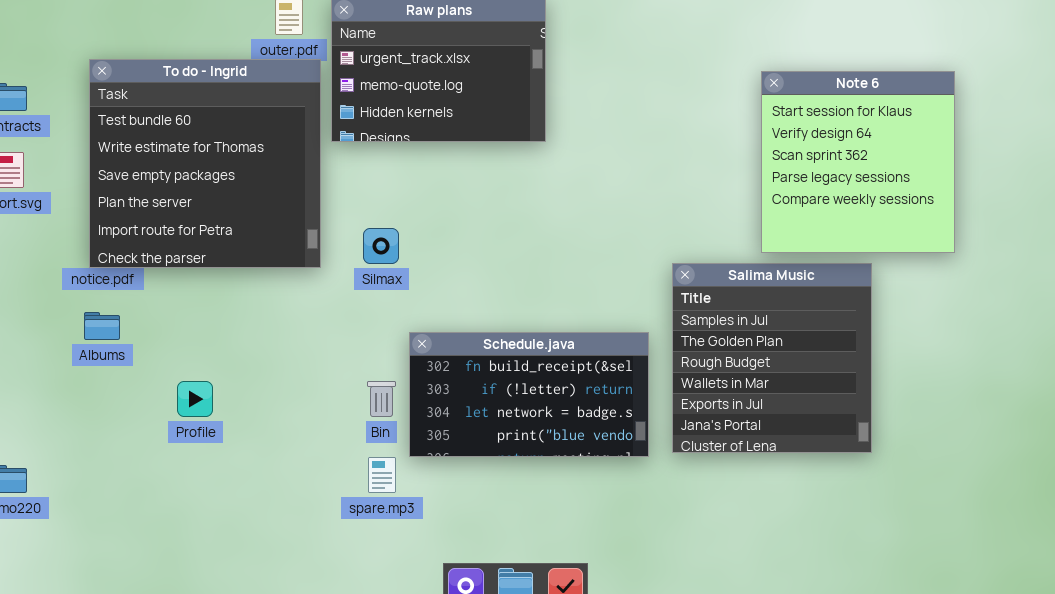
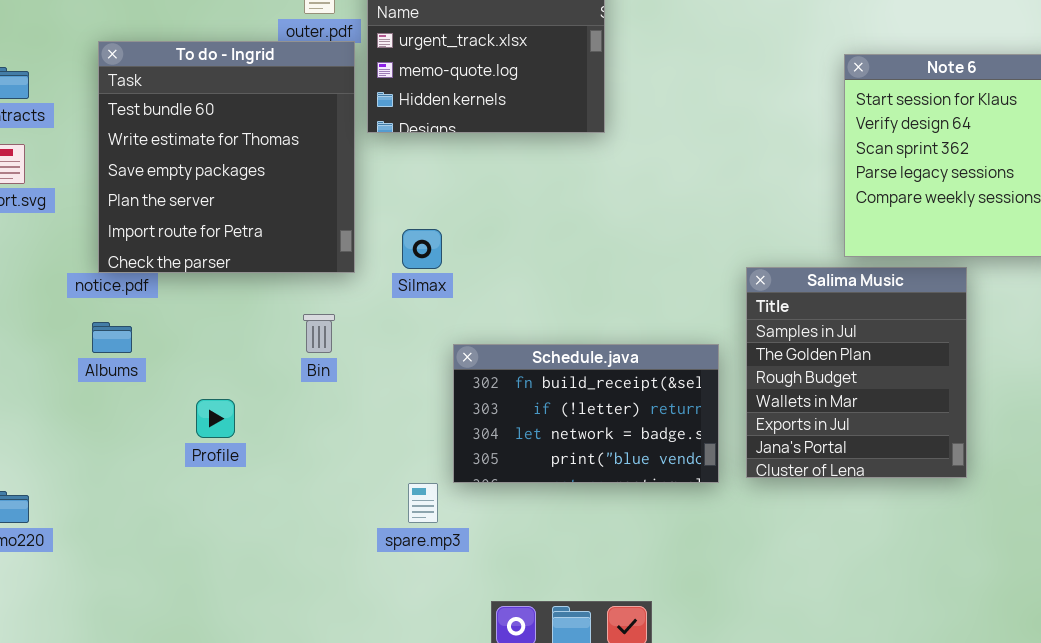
Bin: [367,381,396,417] -> [303,314,335,353], moved

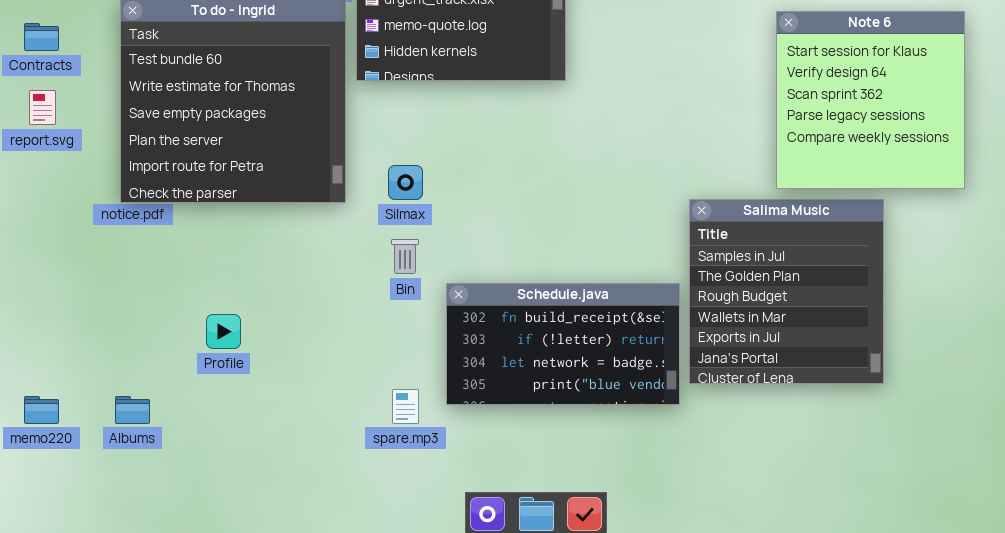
Bin: [303,314,335,353] -> [391,239,419,274], moved
Albums: [92,322,132,353] -> [115,396,150,424], moved
Schedule.java: [453,344,719,483] -> [446,283,680,405], moved

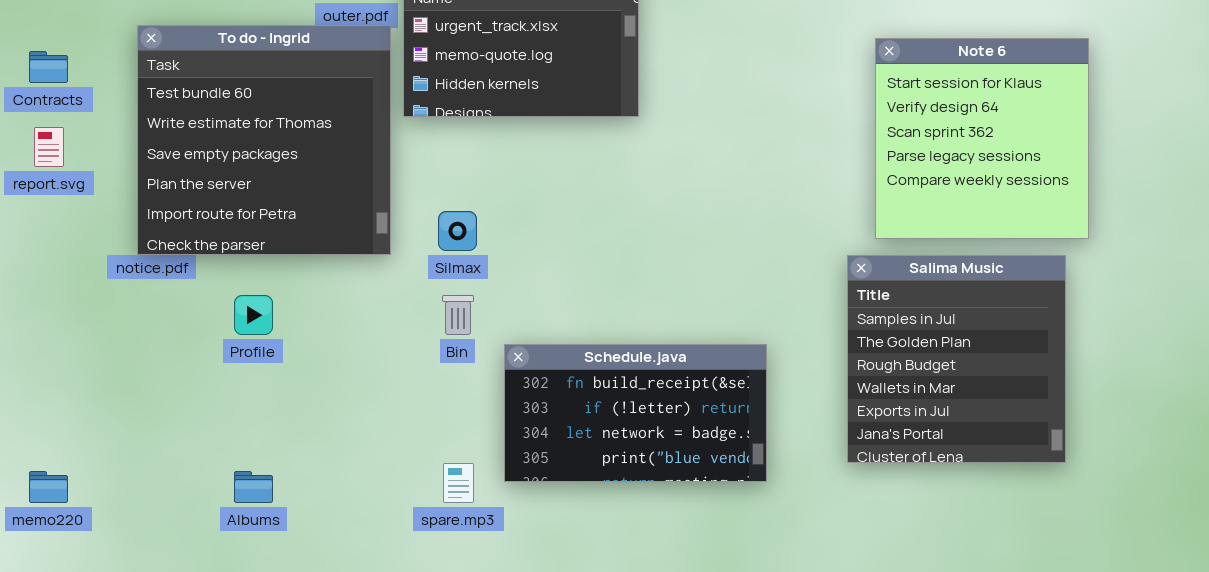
Salima Music: [689,199,884,384] -> [847,255,1066,463], moved
Profile: [206,314,241,349] -> [234,295,273,335], moved
Albums: [115,396,150,424] -> [234,471,273,503], moved

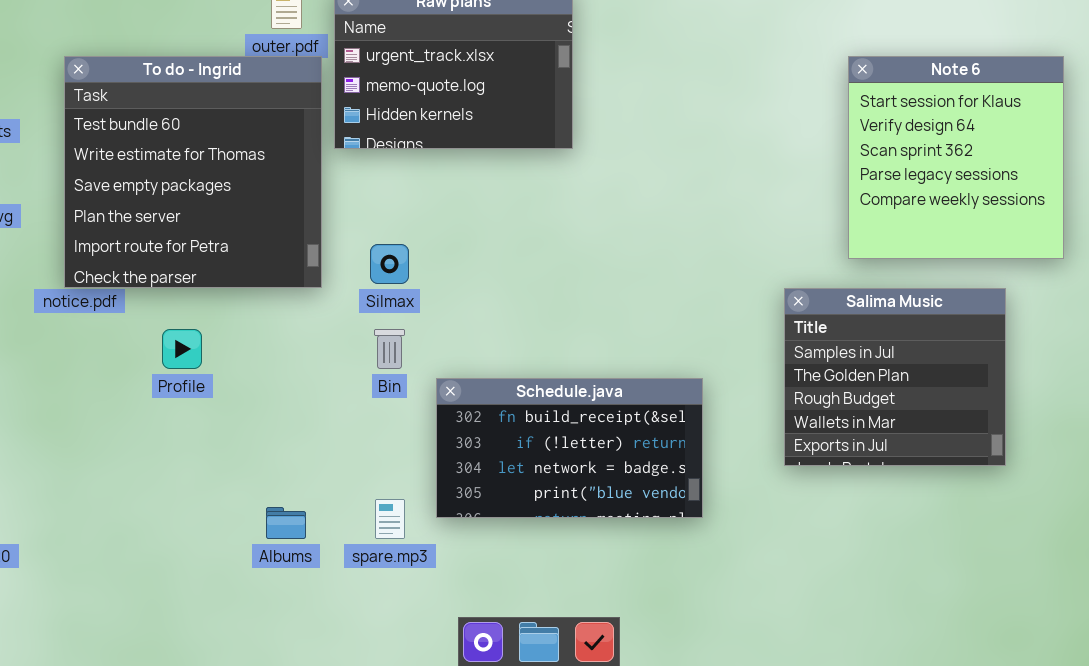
Note 6: [875,38,1089,239] -> [848,56,1064,259], moved
Salima Music: [847,255,1066,463] -> [784,288,1006,466], resized
Albums: [234,471,273,503] -> [266,507,306,539], moved

